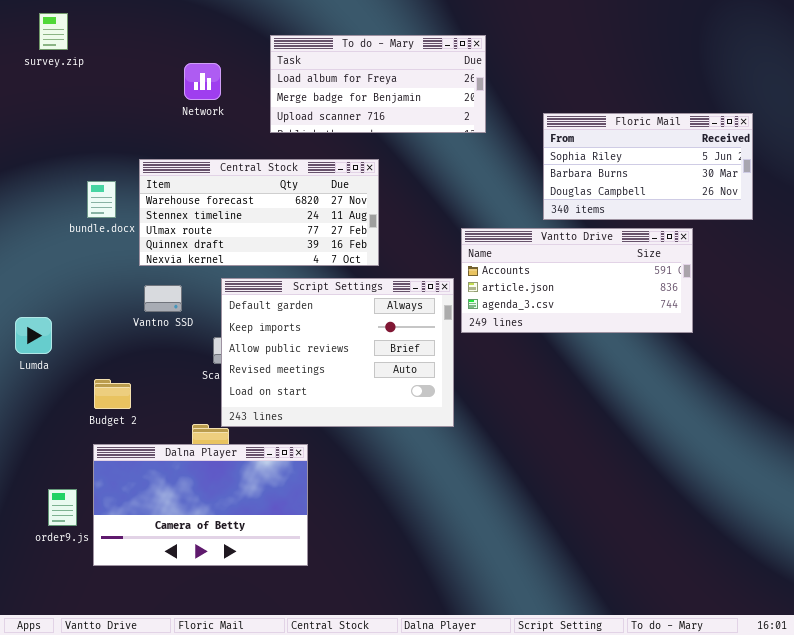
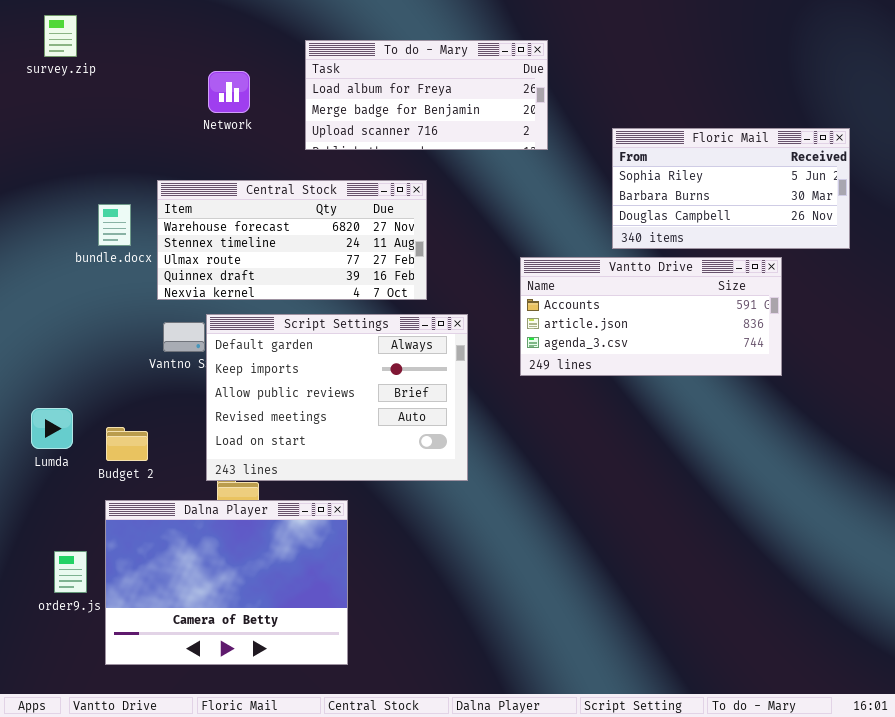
Script Settings: [221,278,454,427] -> [206,314,468,481], moved
Lumda: [15,317,52,354] -> [31,408,73,449], moved
Dalna Player: [93,444,308,566] -> [105,500,348,665], resized

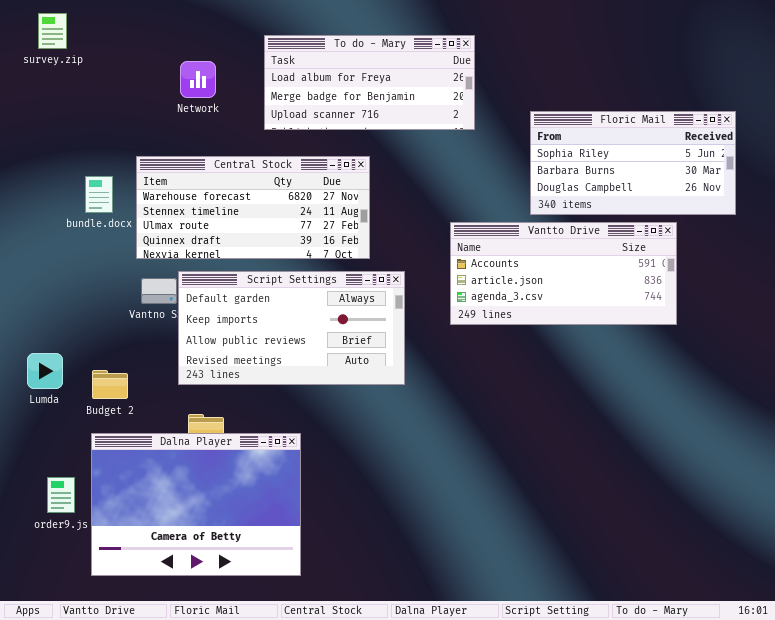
Script Settings: [206,314,468,481] -> [178,271,405,385], resized

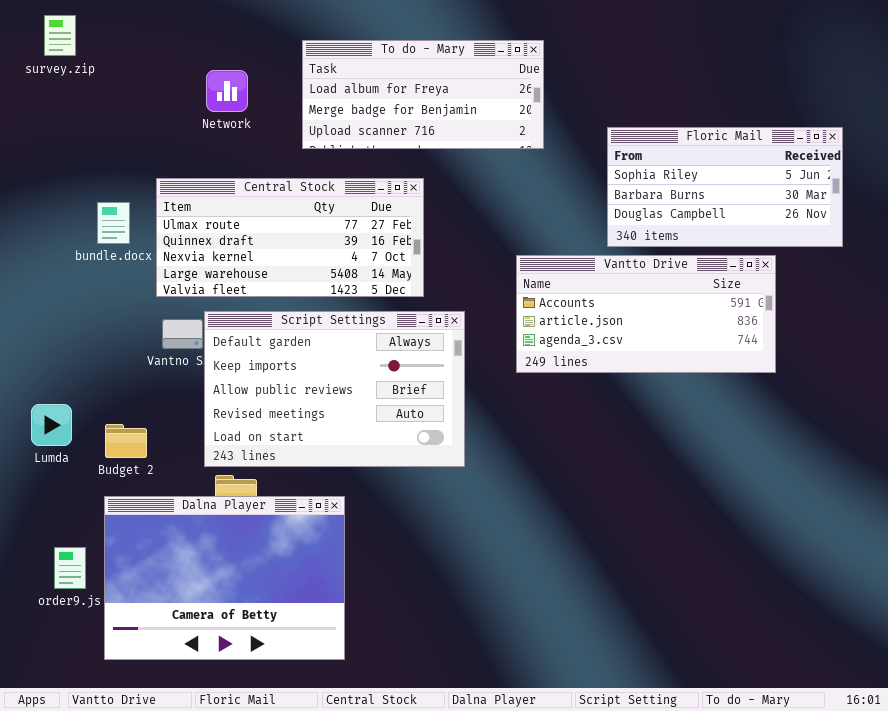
Central Stock: [136,156,370,259] -> [156,178,424,297], scrolled down 2 rows
Script Settings: [178,271,405,385] -> [204,311,465,467], resized

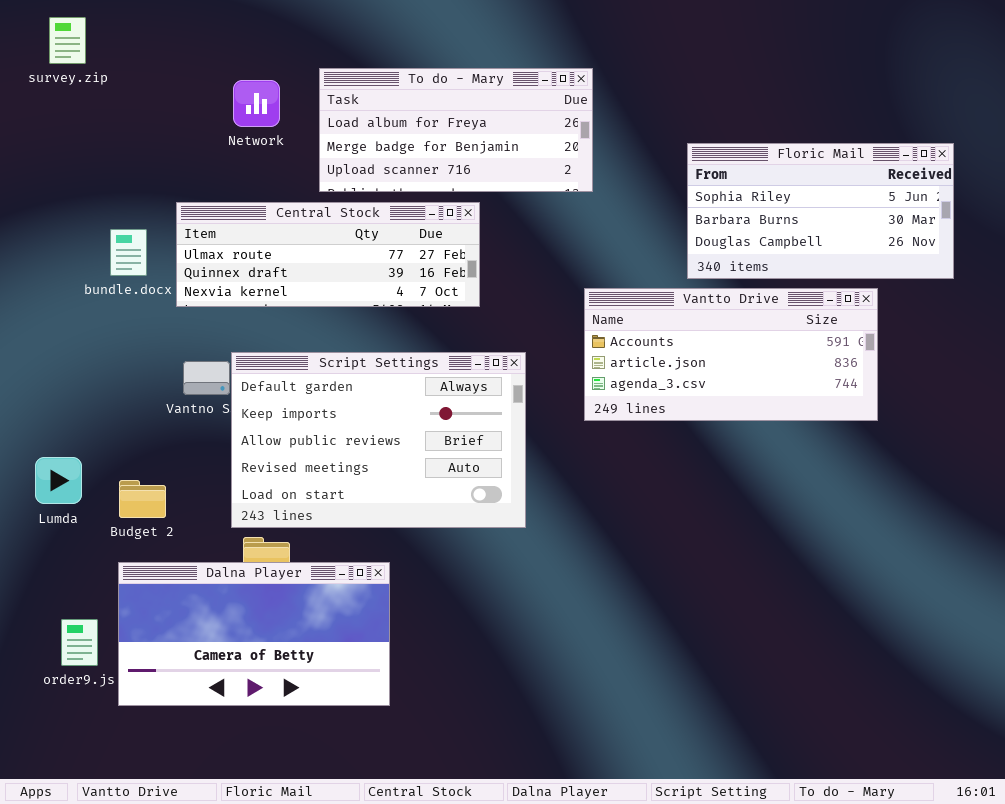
To do - Mary: [302,40,544,149] -> [319,68,593,192], moved
Central Stock: [156,178,424,297] -> [176,202,480,307], resized
Dalna Player: [104,496,345,660] -> [118,562,390,706], resized

